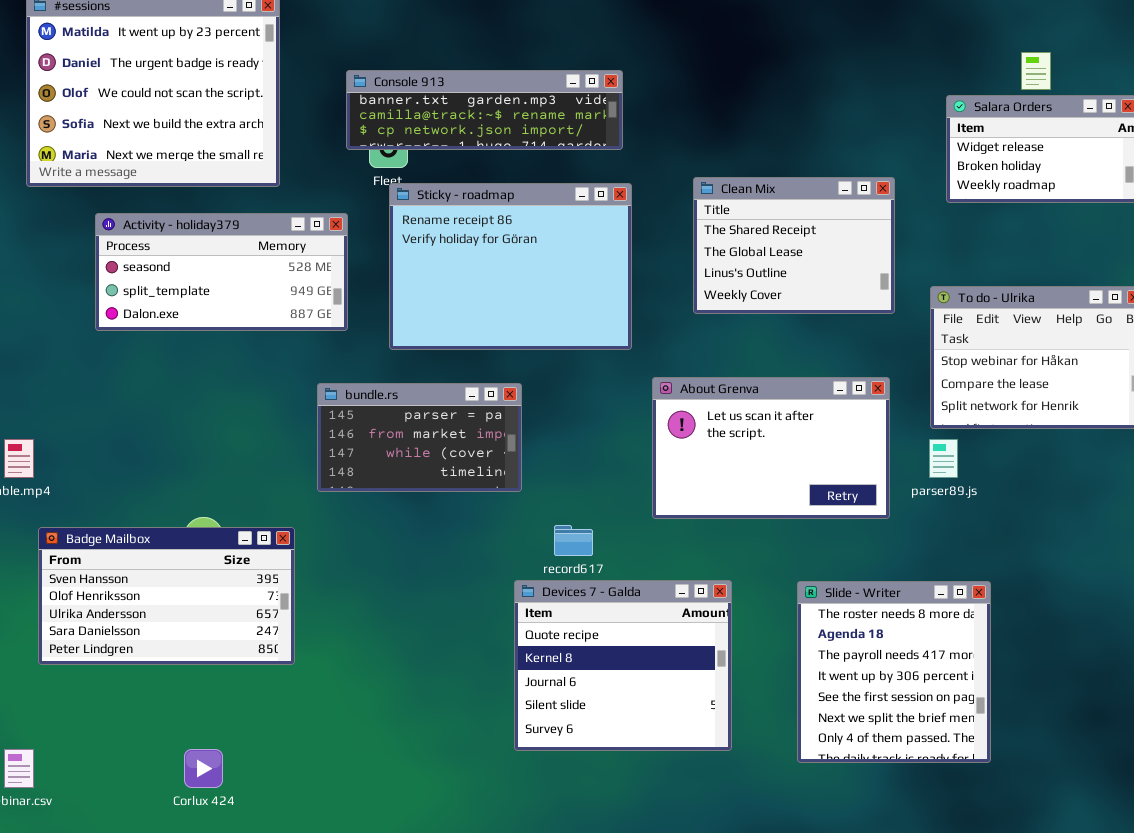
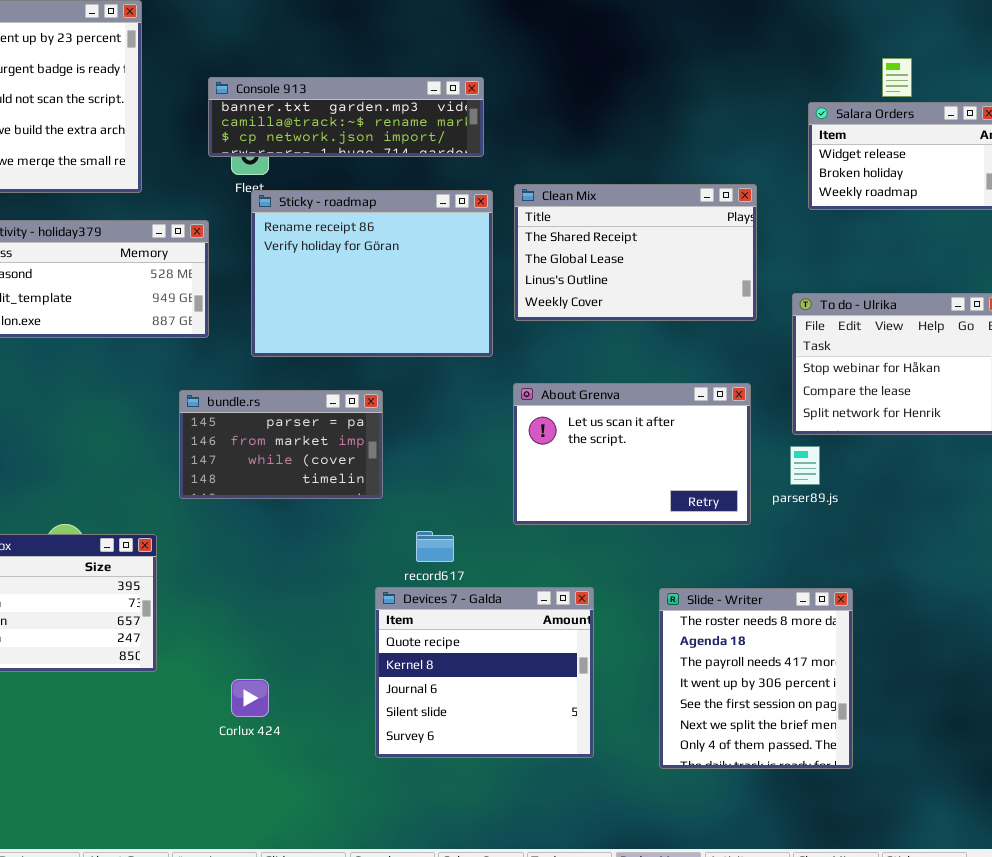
Clean Mix: [693,177,895,314] -> [514,184,757,321], resized
Corlux 424: [184,749,223,788] -> [231,679,269,717], moved

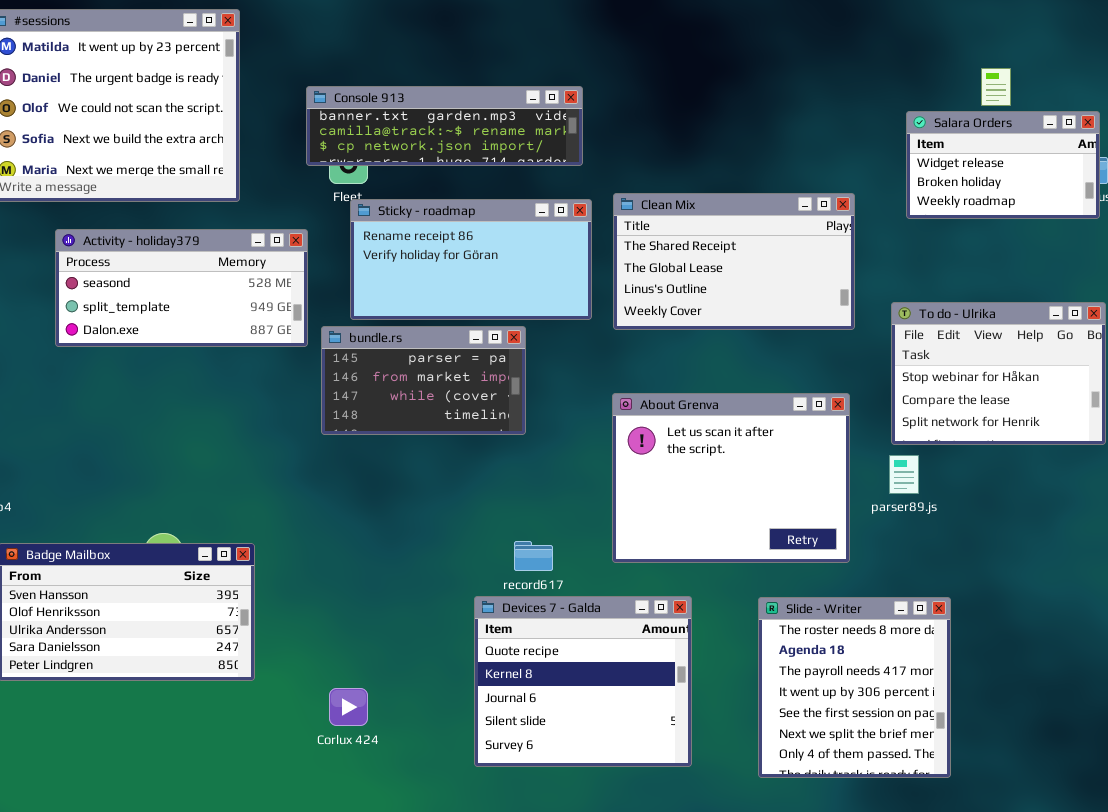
Sticky - roadmap: [251,190,493,357] -> [350,199,592,320], resized
About Grenva: [513,383,751,525] -> [612,393,850,563], resized
bundle.rs: [179,390,383,499] -> [321,326,526,435], moved

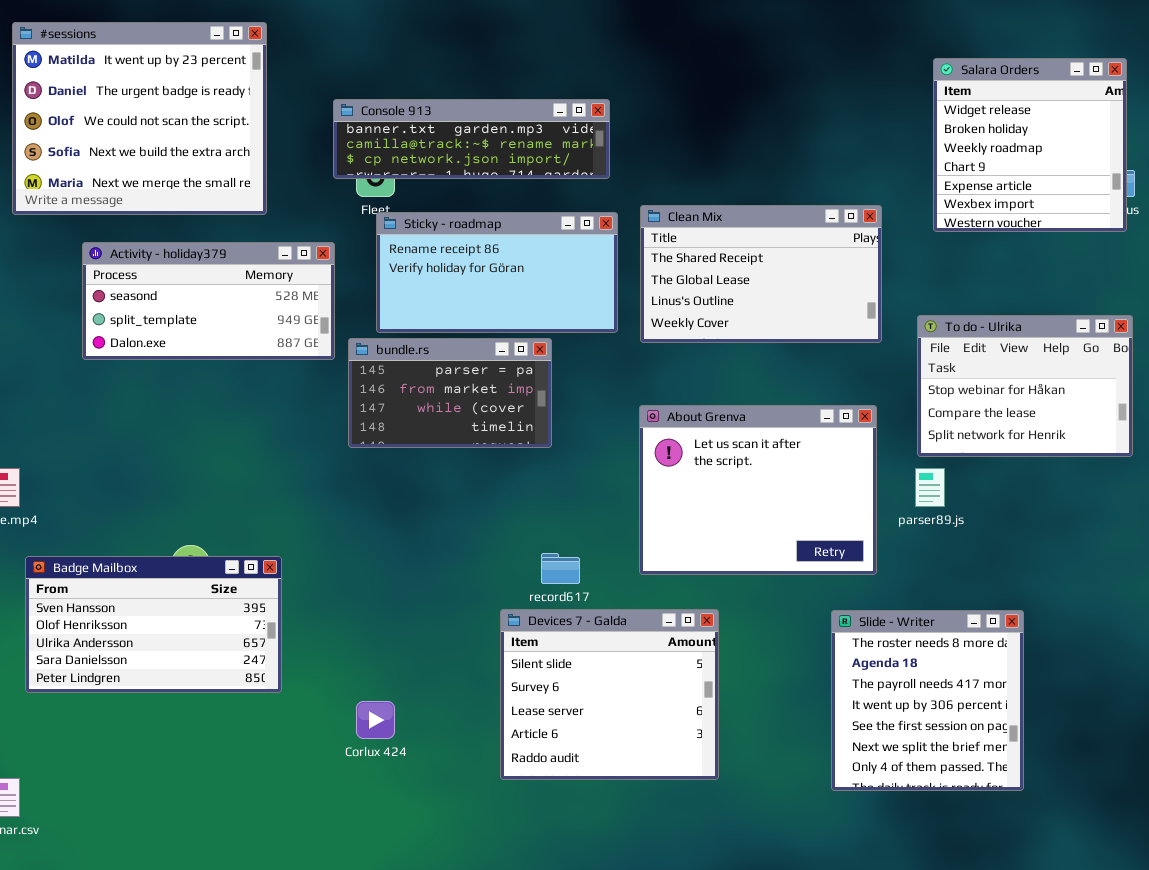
Salara Orders: [906,111,1100,219] -> [933,58,1127,232], resized
Devices 7 - Galda: [474,596,692,767] -> [500,609,719,780], scrolled down 3 rows
Slide - Writer: [758,597,951,778] -> [831,610,1024,791], moved

